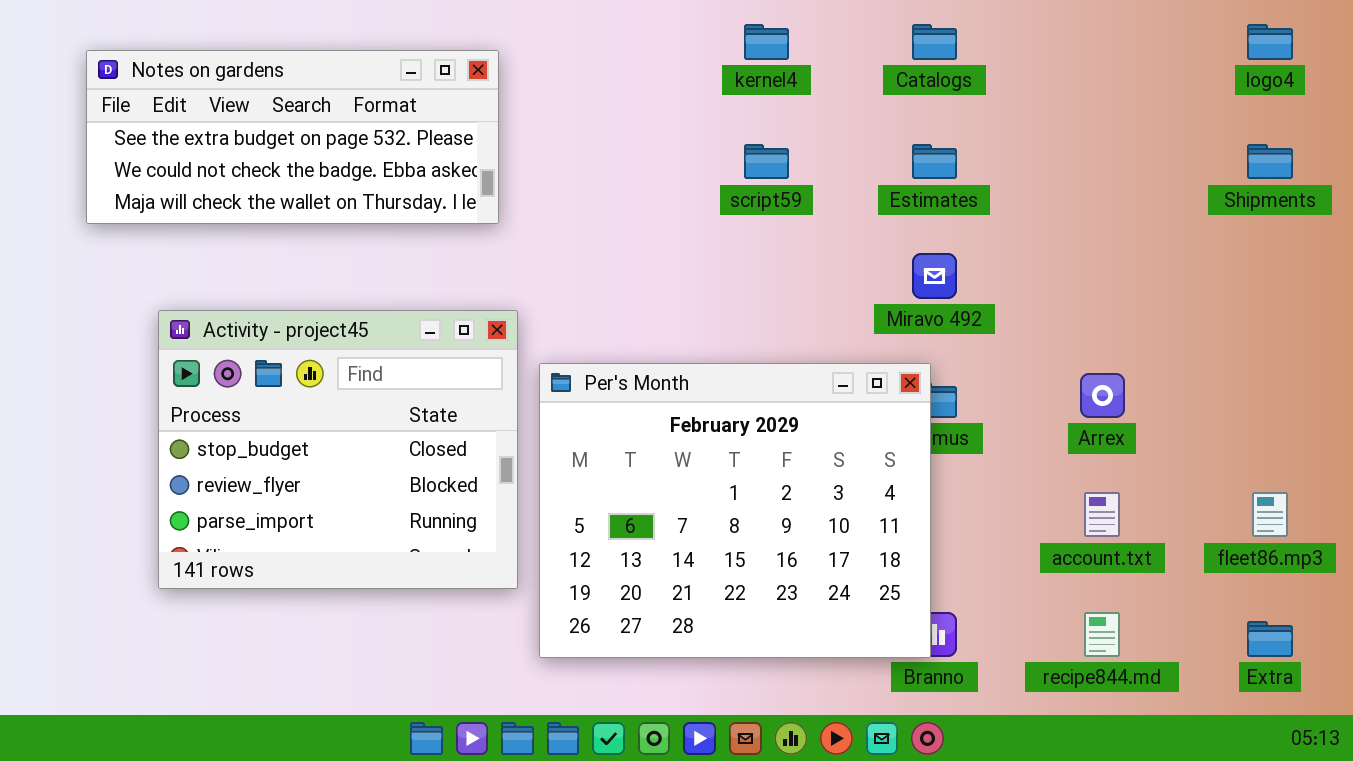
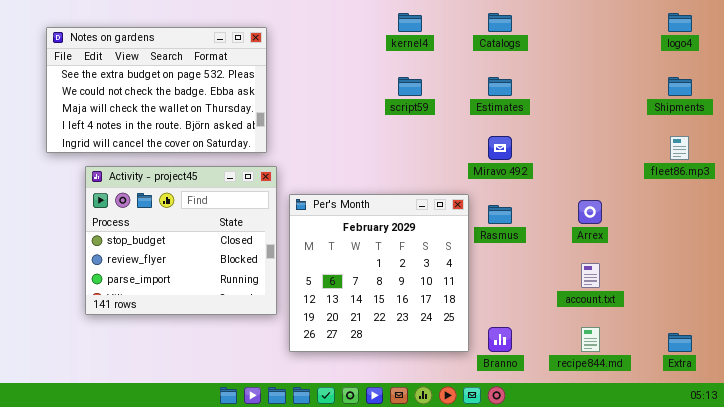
Notes on gardens: [86,50,499,224] -> [46,27,267,153], resized
Per's Month: [539,363,931,658] -> [289,194,469,352], resized
fleet86.mp3: [1252,492,1288,537] -> [670,136,689,160], moved

